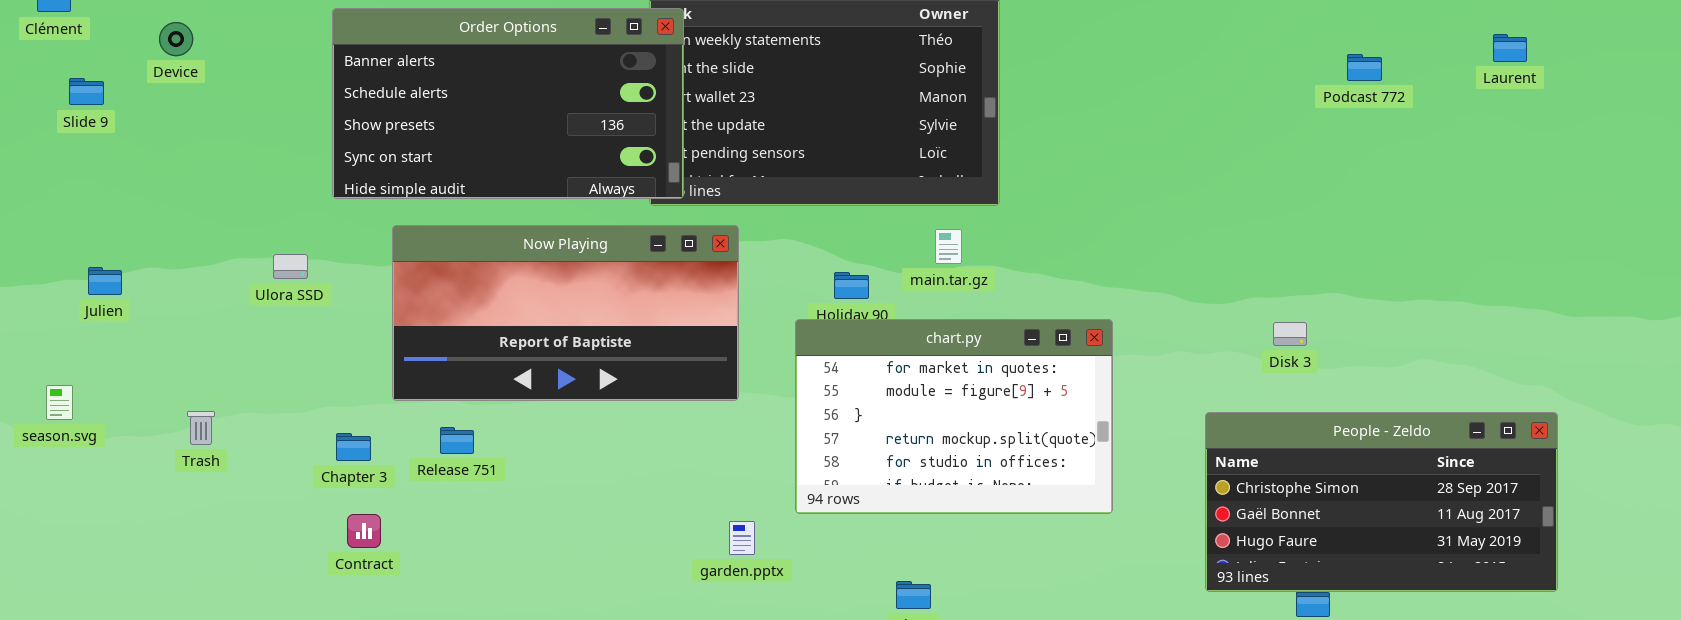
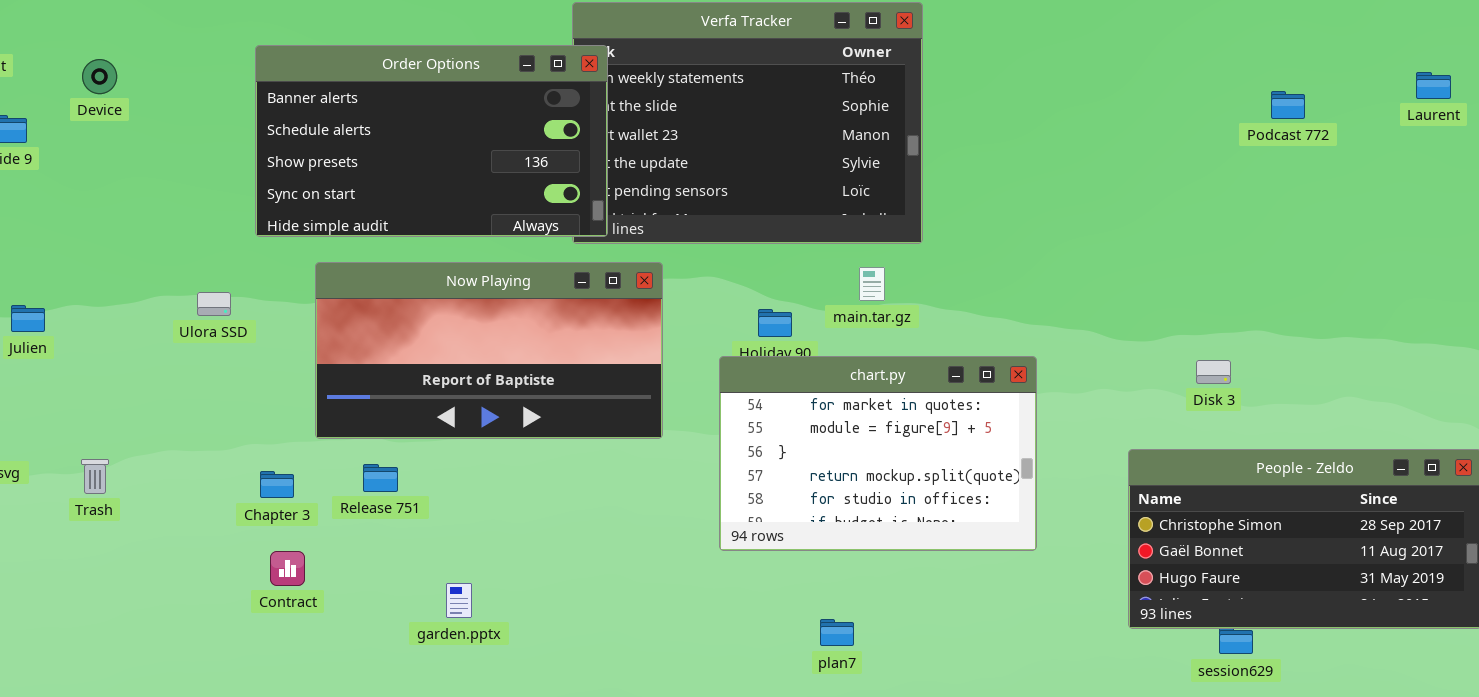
Trash: [187,411,215,445] -> [81,459,109,494], moved
garden.pptx: [729,521,755,555] -> [446,583,472,618], moved

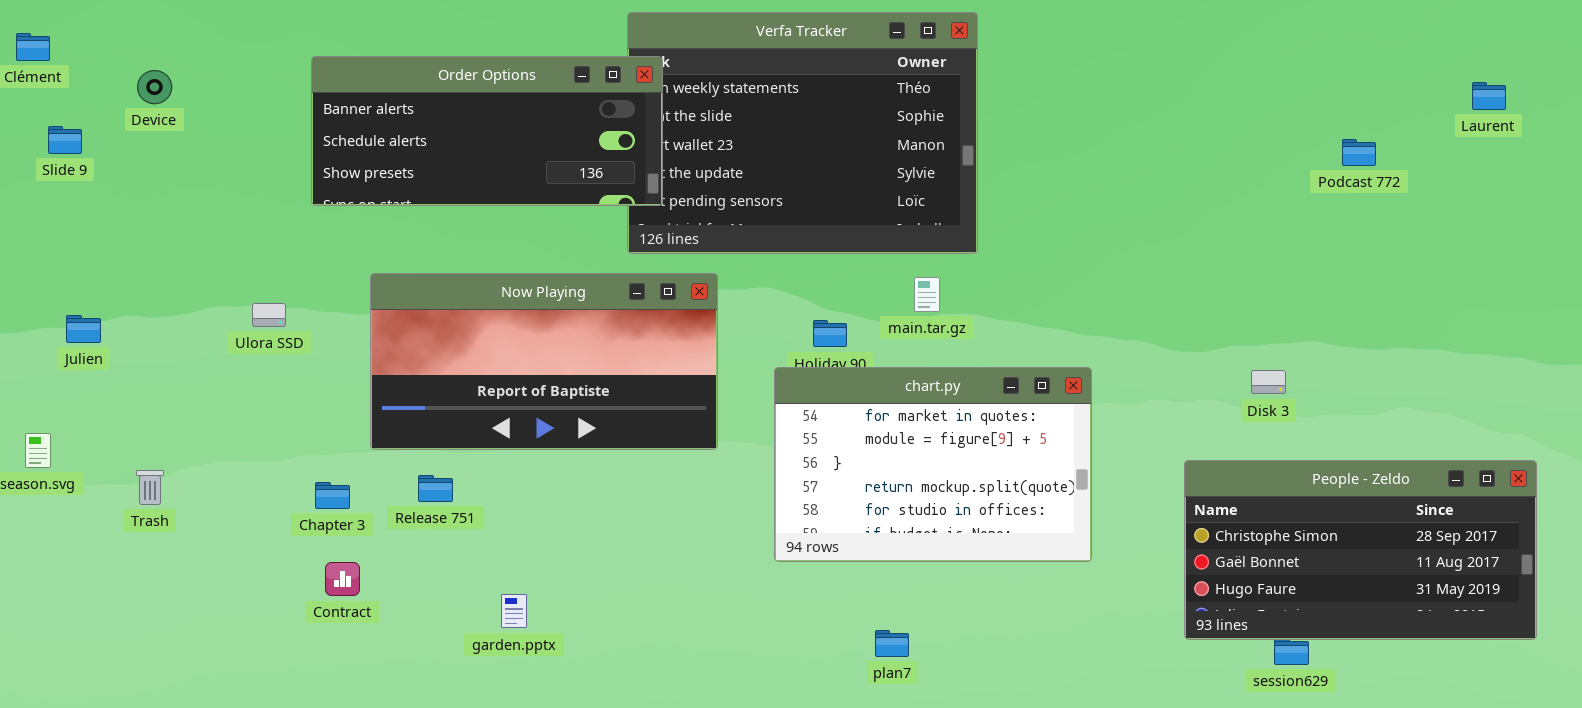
Order Options: [255,45,608,237] -> [311,56,663,206], resized
Podcast 772: [1271,91,1305,119] -> [1342,139,1376,166], moved

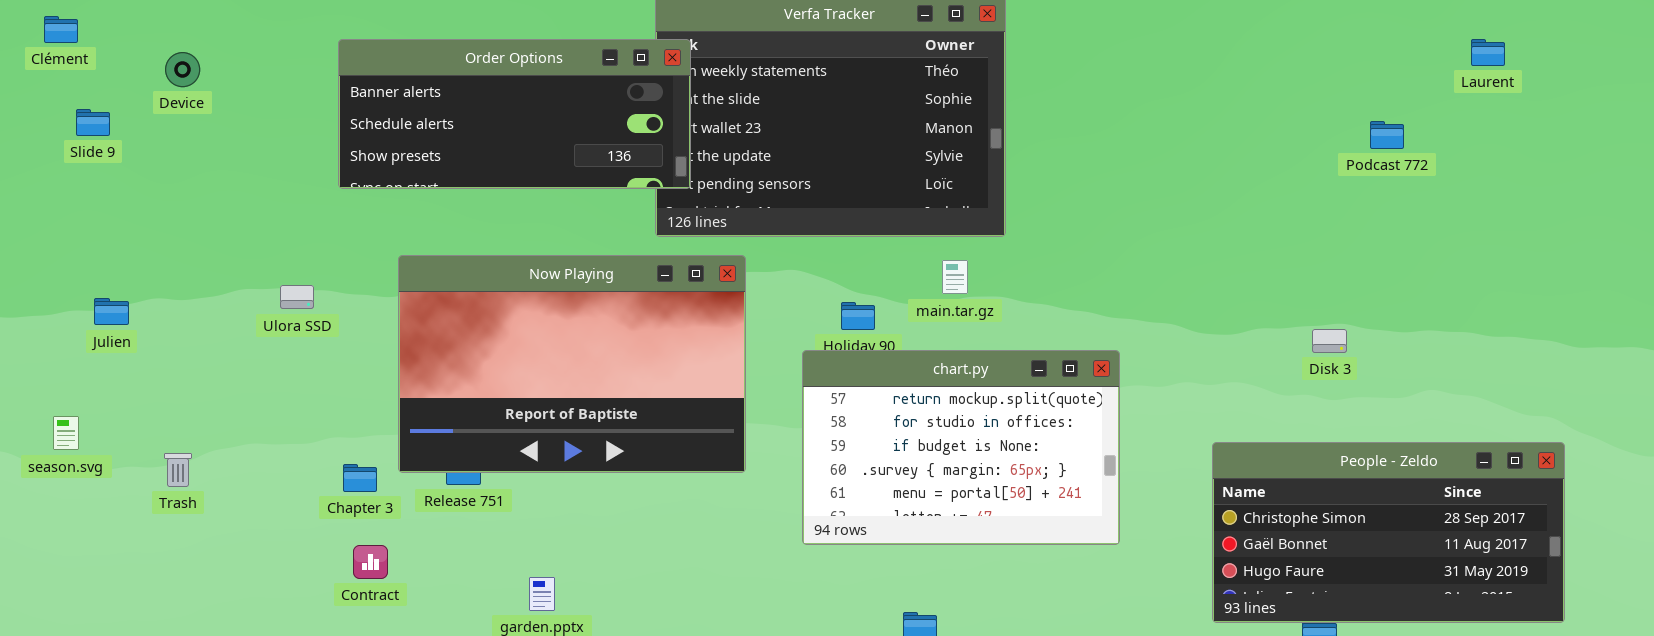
Laurent: [1472,82,1506,110] -> [1471,39,1505,66], moved
Now Playing: [370,273,718,450] -> [398,255,746,473], resized
chart.py: [774,367,1092,562] -> [802,350,1120,545], scrolled down 3 rows
Disk 3: [1251,370,1286,394] -> [1312,329,1347,353], moved

